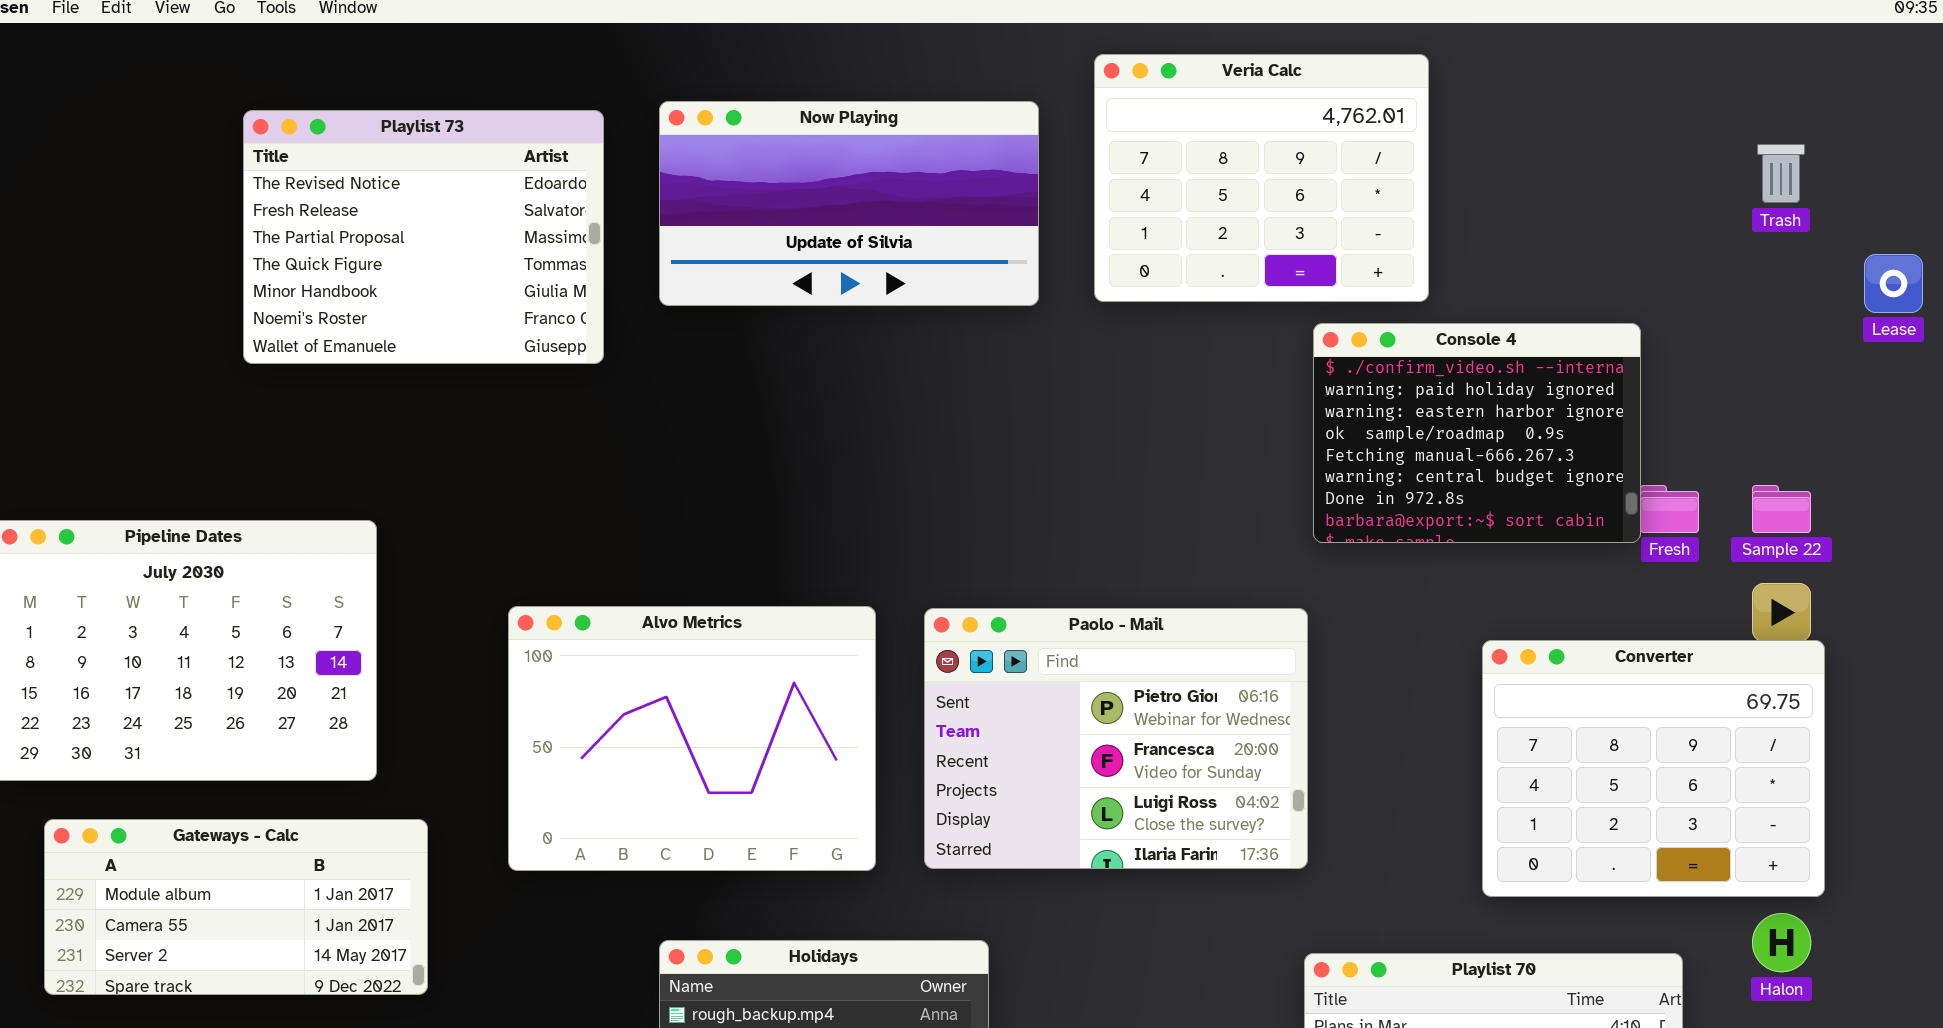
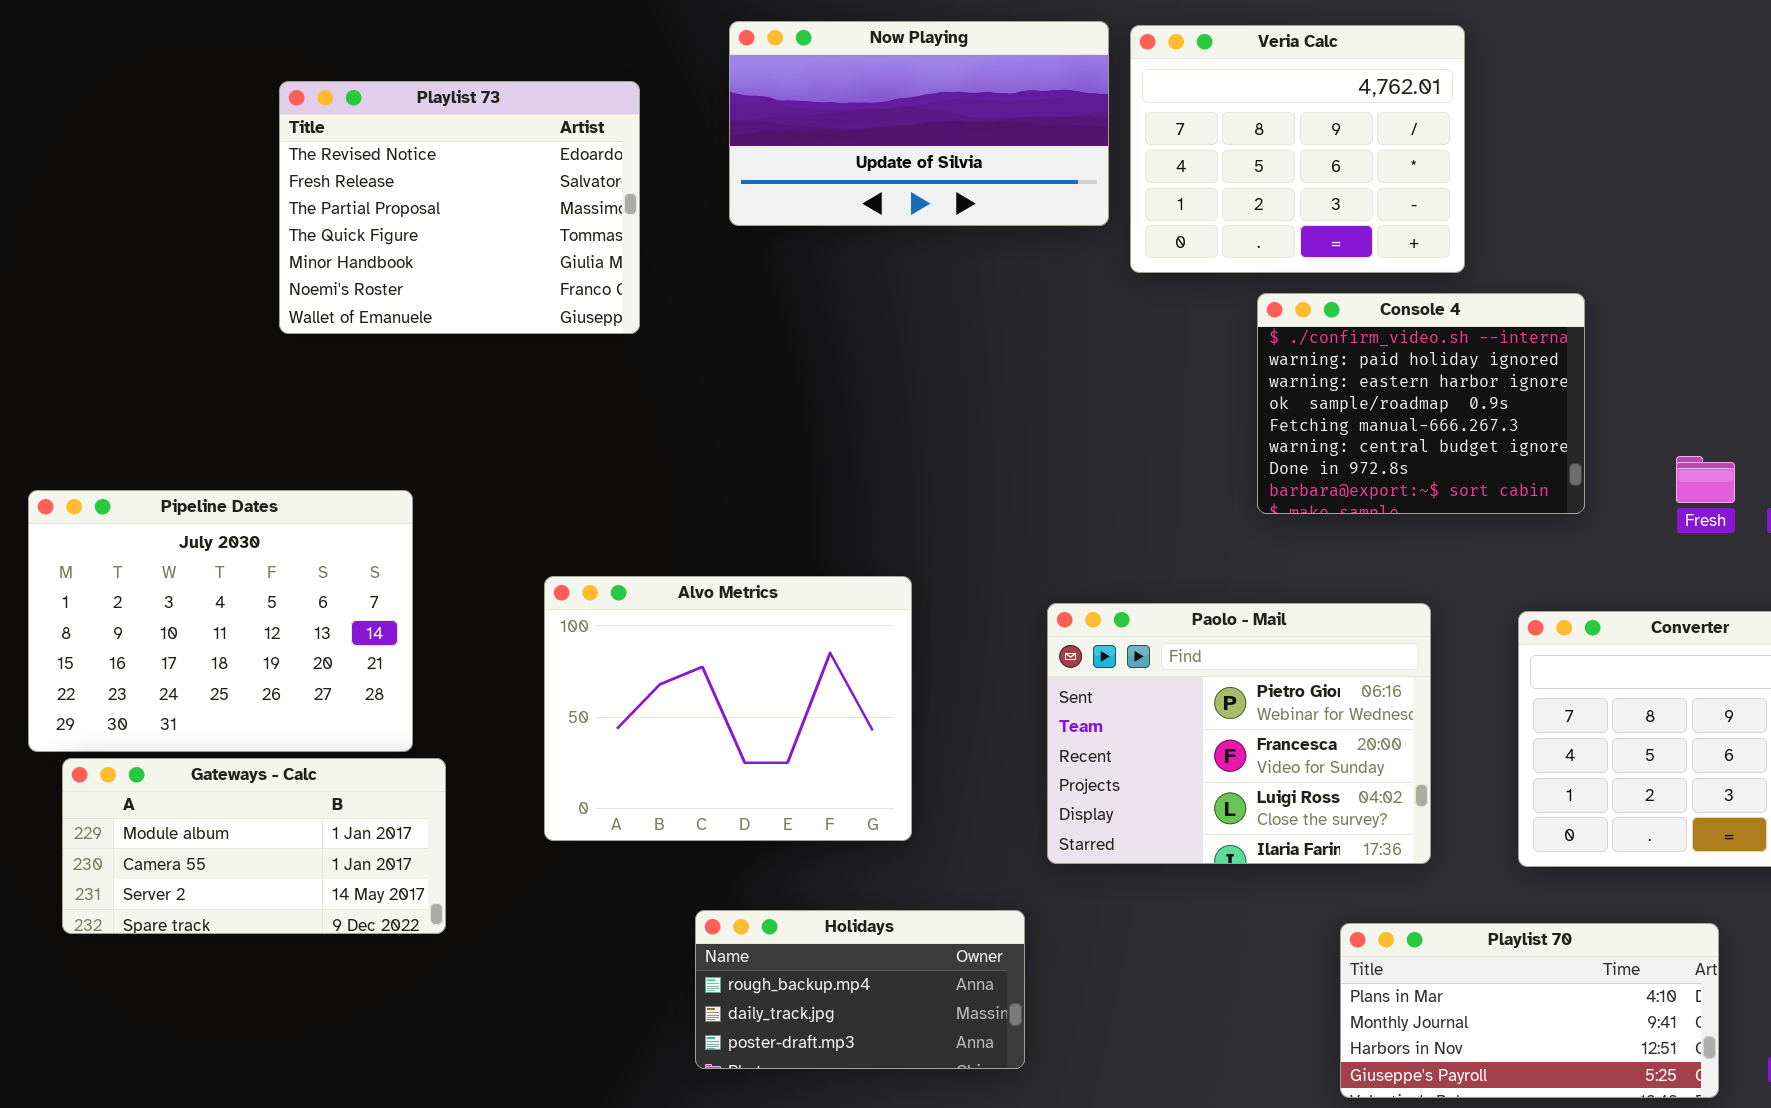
Now Playing: [659,101,1039,306] -> [729,21,1109,226], moved
Console 4: [1313,323,1641,543] -> [1257,293,1585,514], moved
Paolo - Mail: [924,608,1308,869] -> [1047,603,1431,864], moved
Gateways - Calc: [44,819,428,995] -> [62,758,446,934], moved

